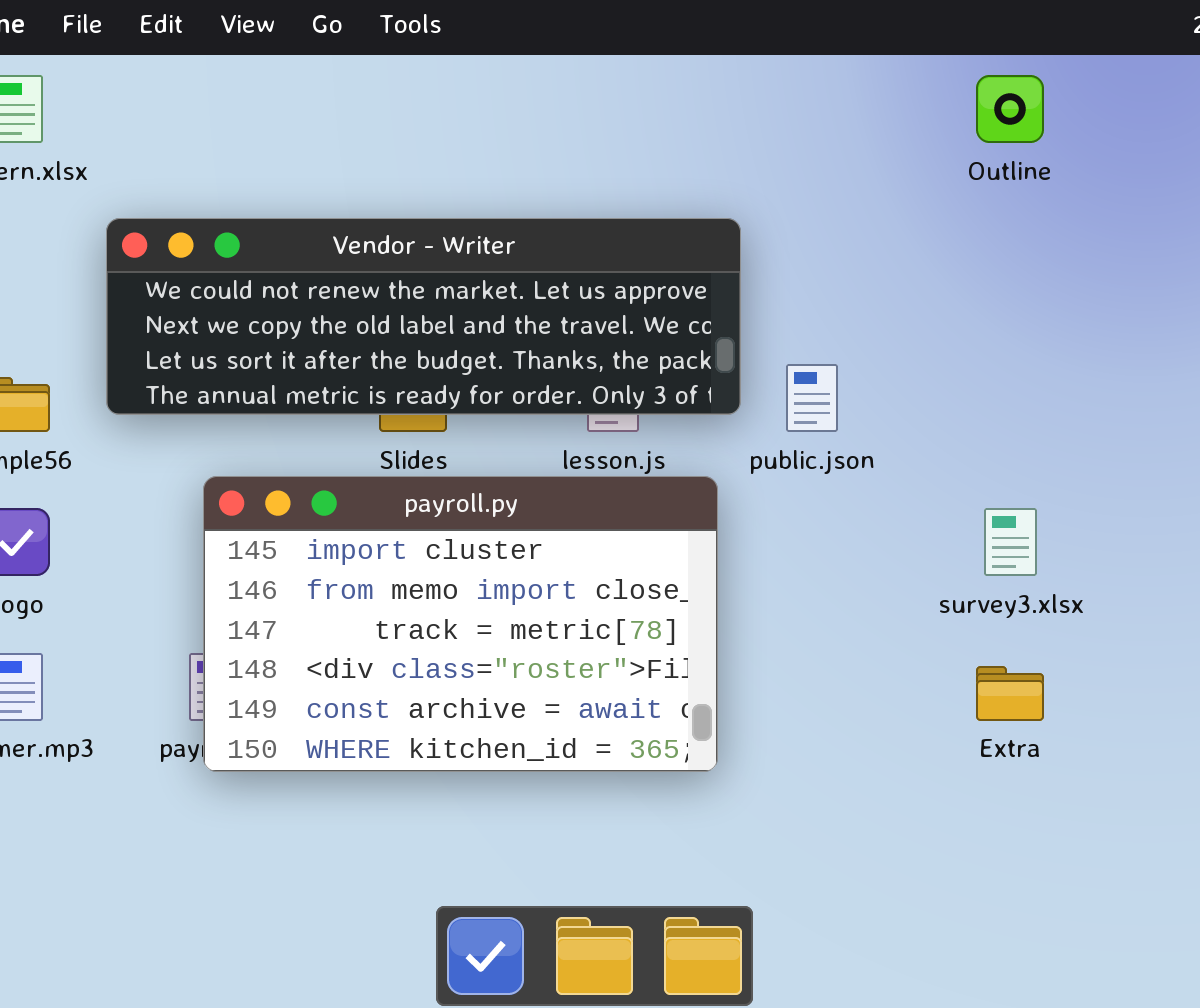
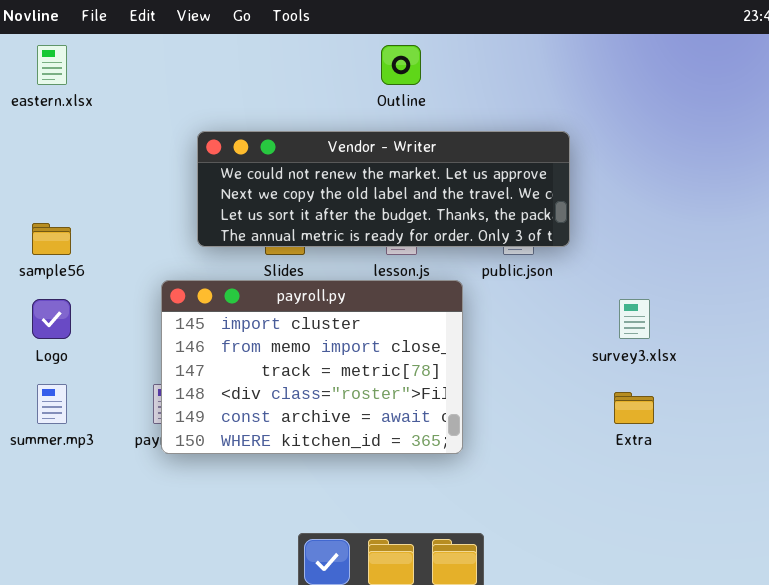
Outline: [976,75,1044,143] -> [381,45,421,85], moved
Vendor - Writer: [106,218,741,415] -> [197,131,570,247], moved

